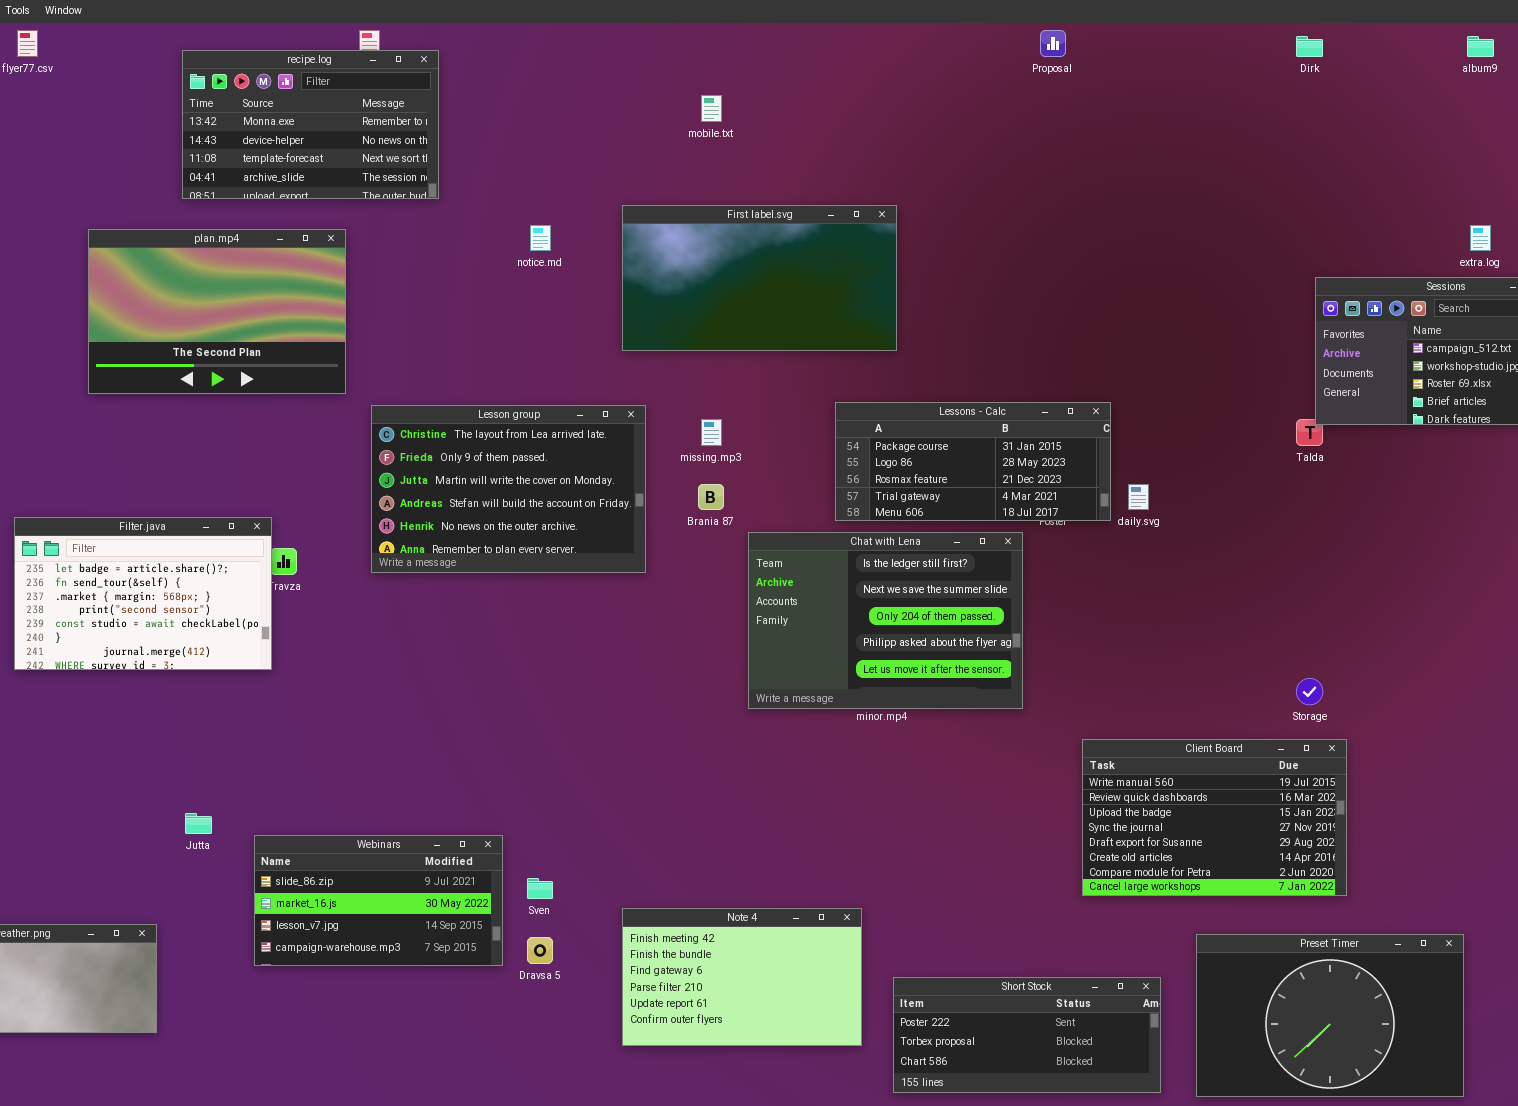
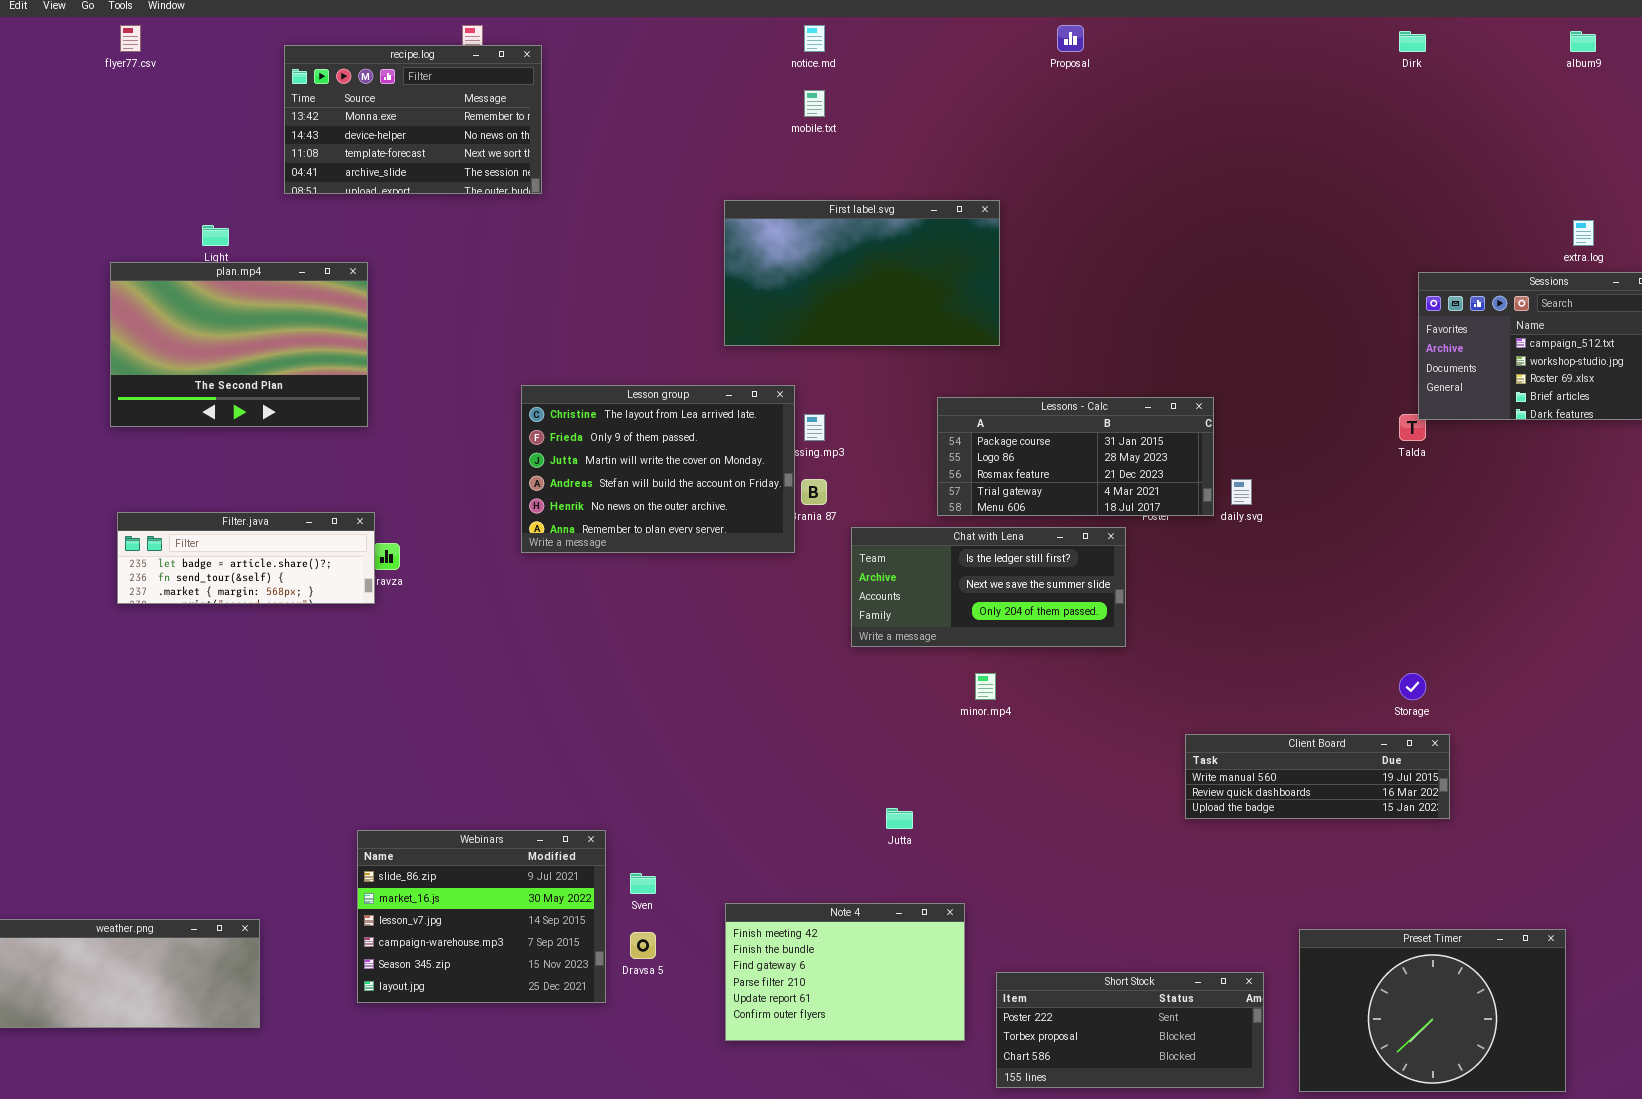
Proposal: [1040,30,1066,57] -> [1057,25,1084,52], moved
notice.md: [530,225,551,251] -> [804,25,825,52], moved
plan.mp4: [88,229,346,394] -> [110,262,368,427], moved
Lesson group: [371,405,646,573] -> [521,385,795,553], moved
Filter.java: [14,517,272,670] -> [117,512,375,604], resized
Chat with Lena: [748,532,1023,709] -> [851,527,1126,647], resized
Client Board: [1082,739,1347,896] -> [1185,734,1450,819], resized
Jutta: [185,813,212,834] -> [886,808,913,829], moved
Webinars: [254,835,503,966] -> [357,830,606,1003], resized

